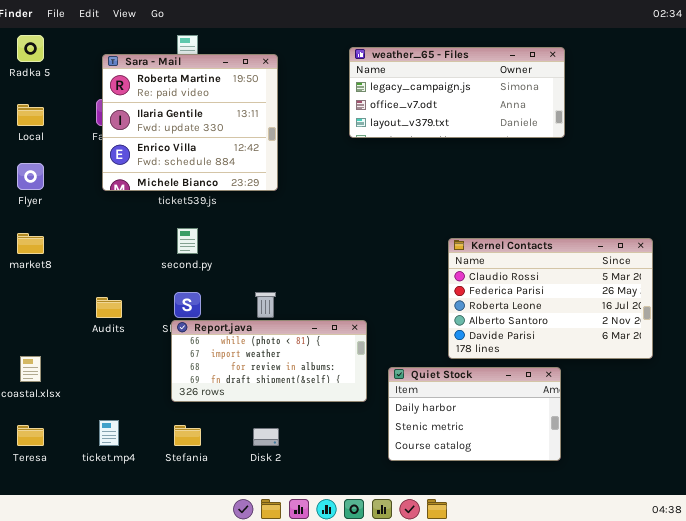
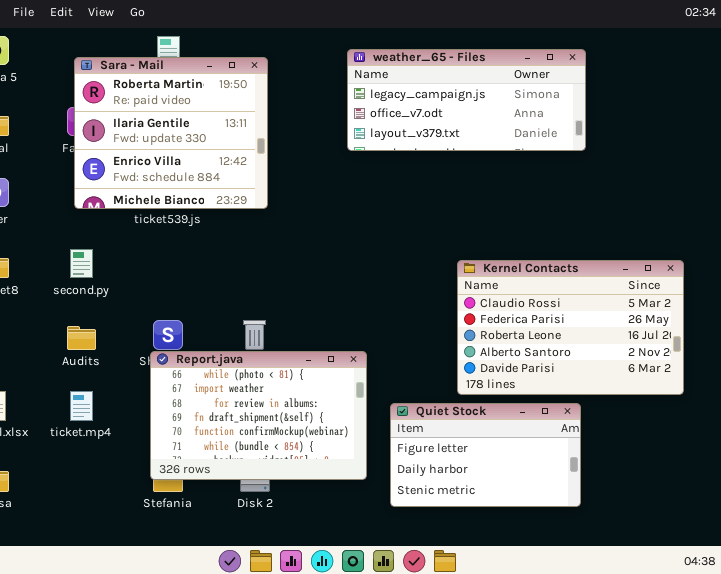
second.py: [177,228,198,254] -> [70,249,93,278], moved
Report.java: [171,320,367,402] -> [150,351,367,480], resized
Quiet Stock: [388,367,561,461] -> [390,403,581,507], scrolled up 1 row
ticket.mp4: [99,420,119,446] -> [70,391,93,421], moved

